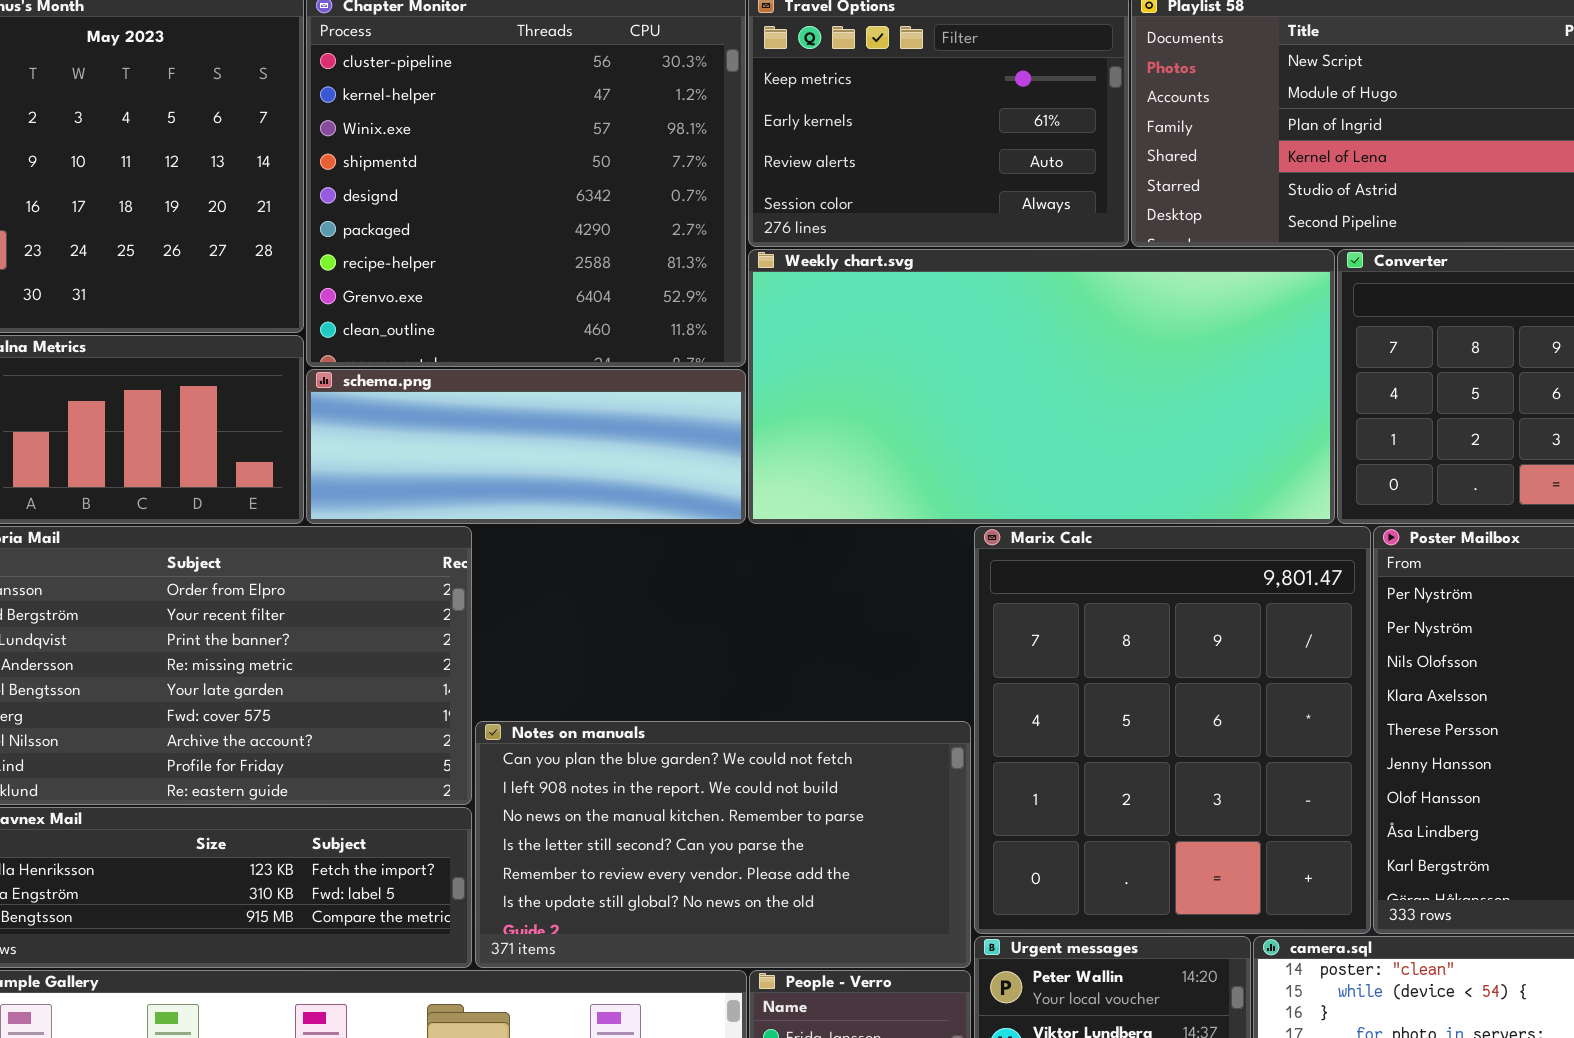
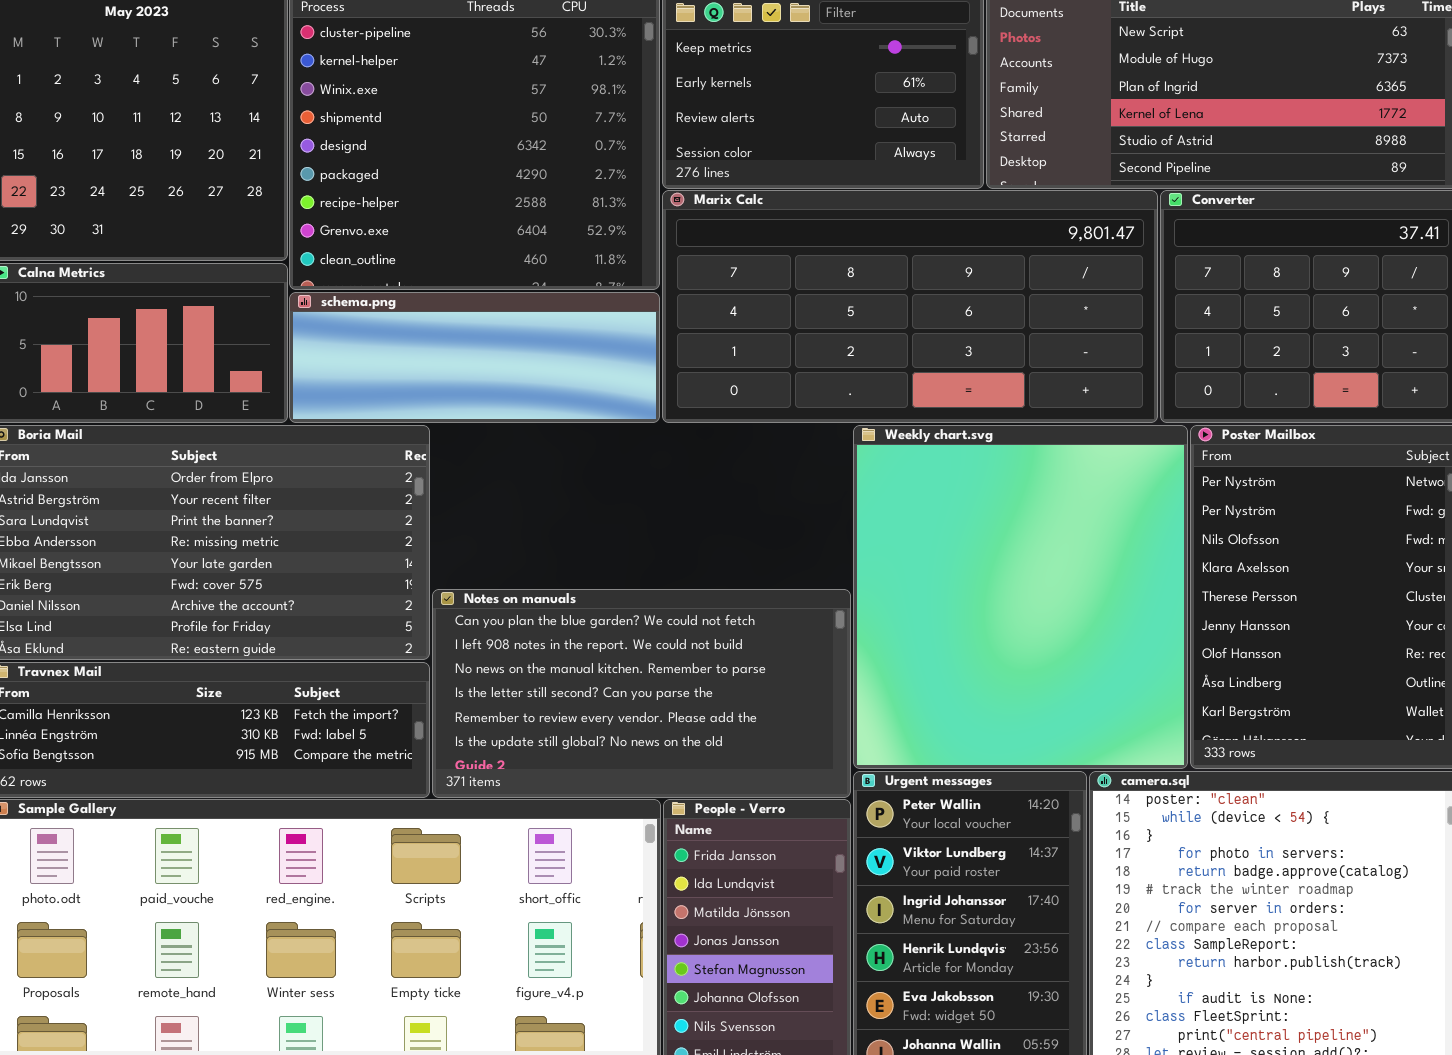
Weekly chart.svg: [748,249,1335,524] -> [853,425,1188,769], moved, resized
Marix Calc: [974,526,1371,934] -> [662,190,1158,423], moved, resized

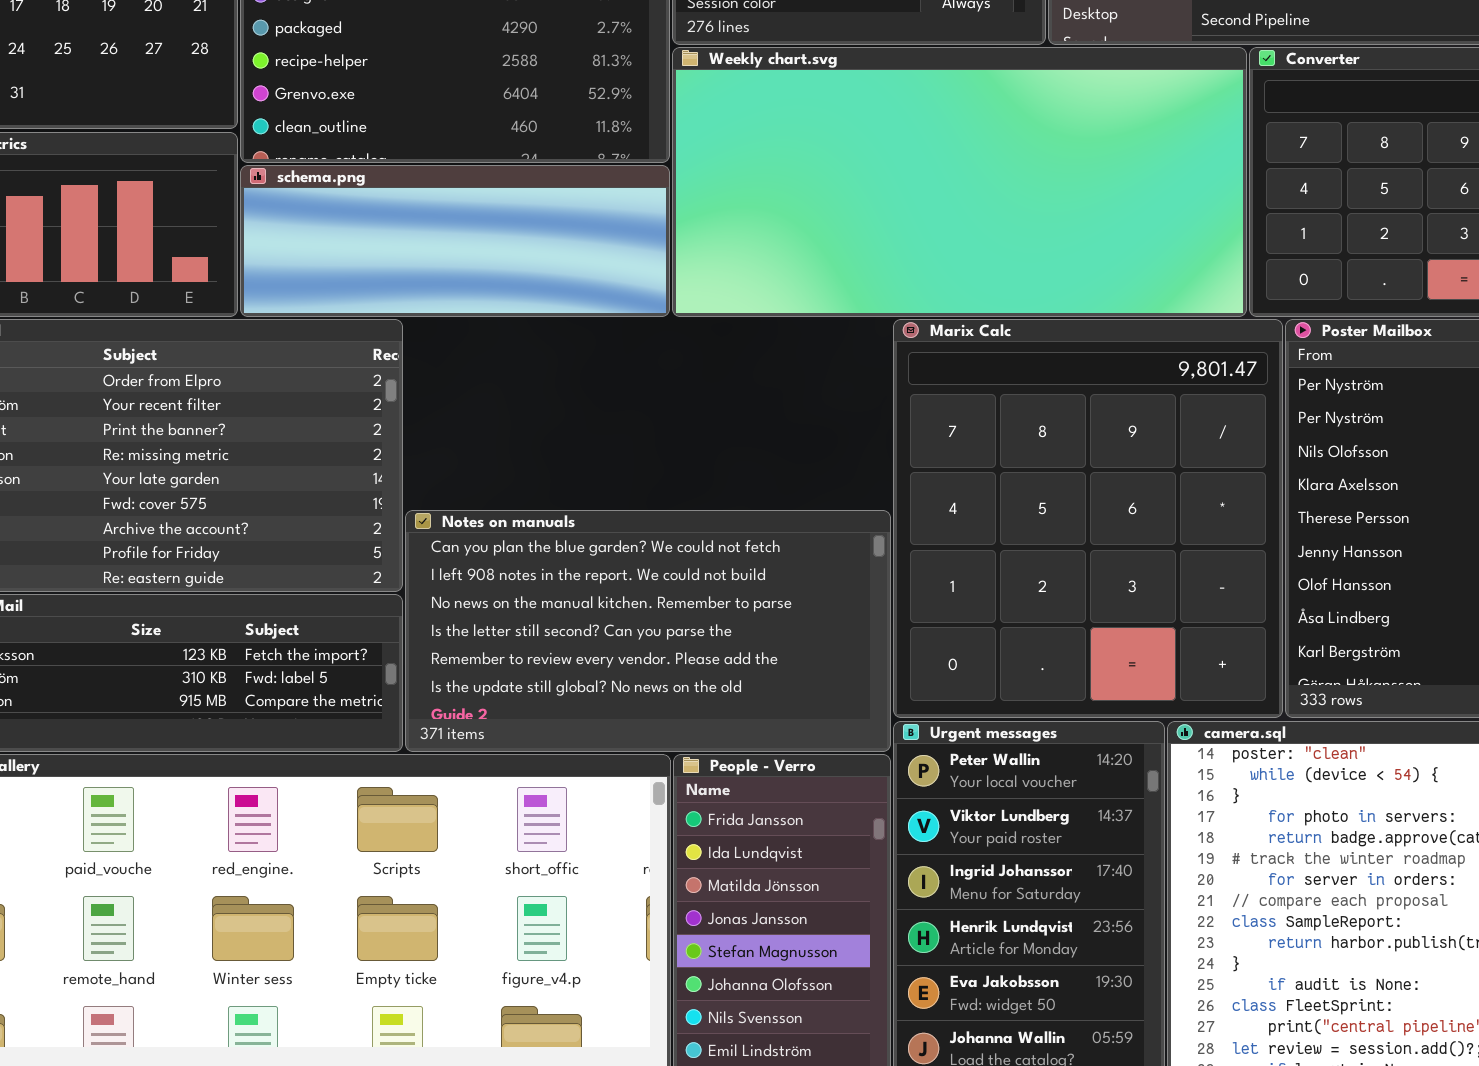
Marix Calc: [662,190,1158,423] -> [893,319,1283,718], moved, resized
Weekly chart.svg: [853,425,1188,769] -> [672,47,1247,317], moved, resized

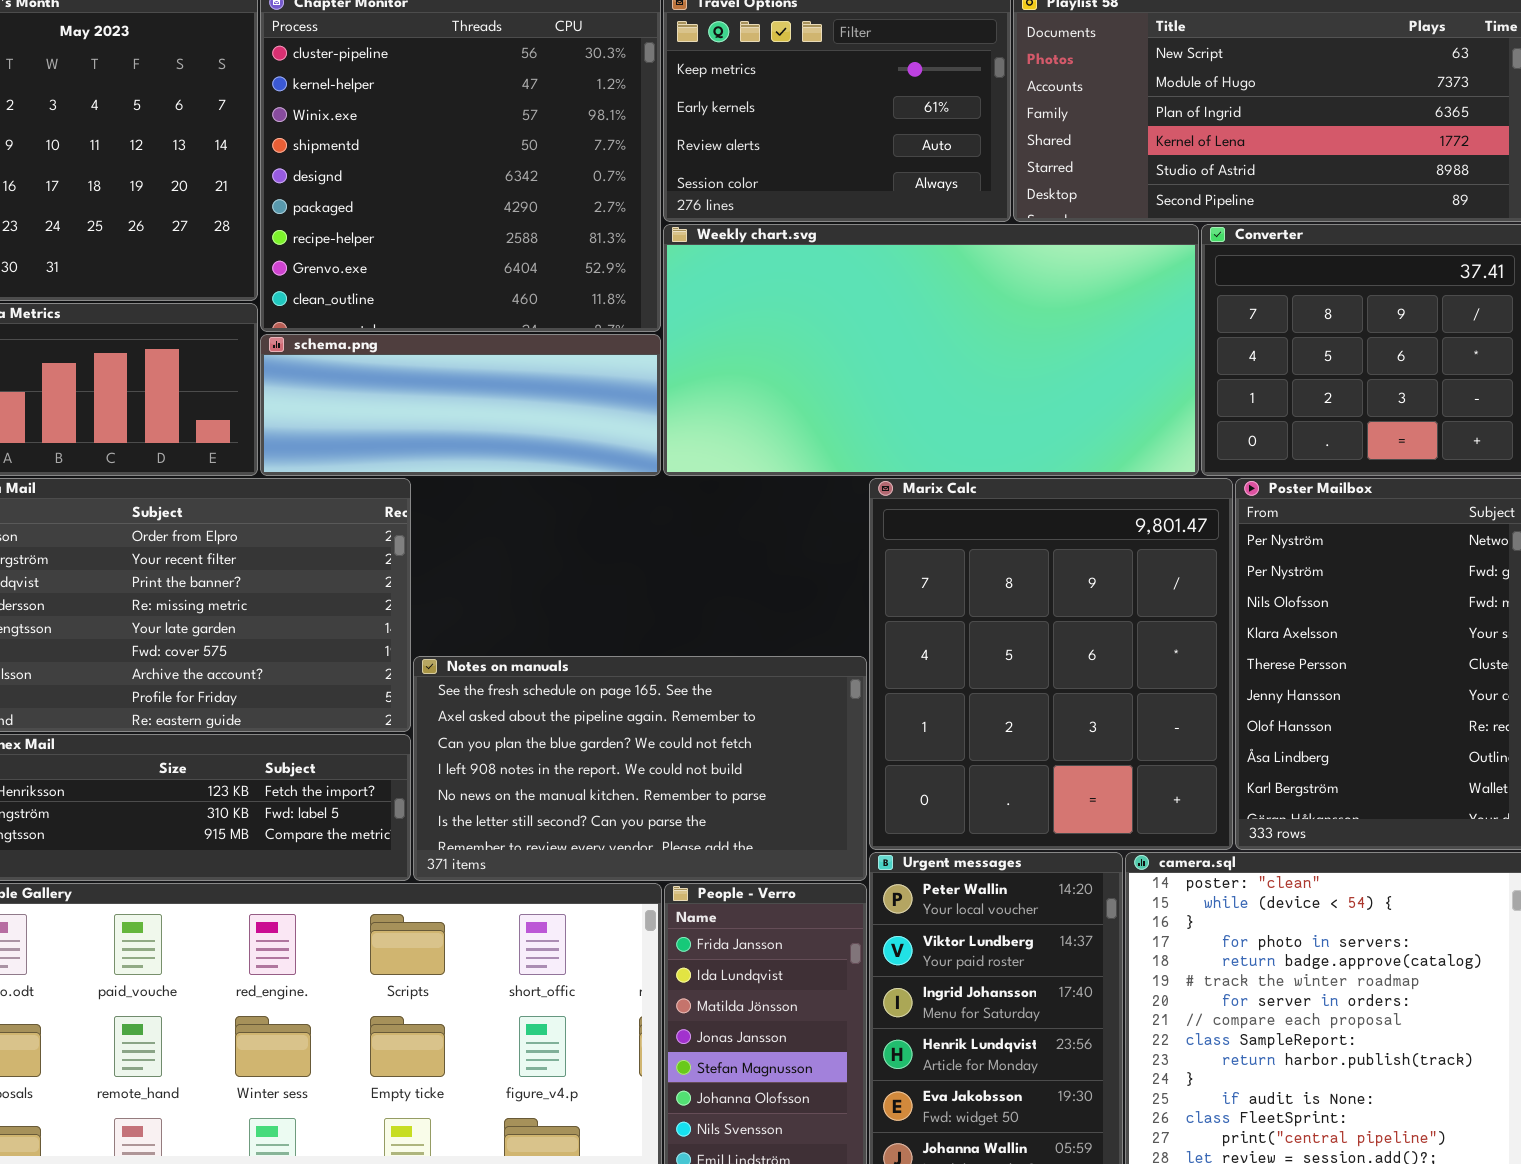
Notes on manuals: [405,510,891,752] -> [413,656,867,881], scrolled up 2 rows

